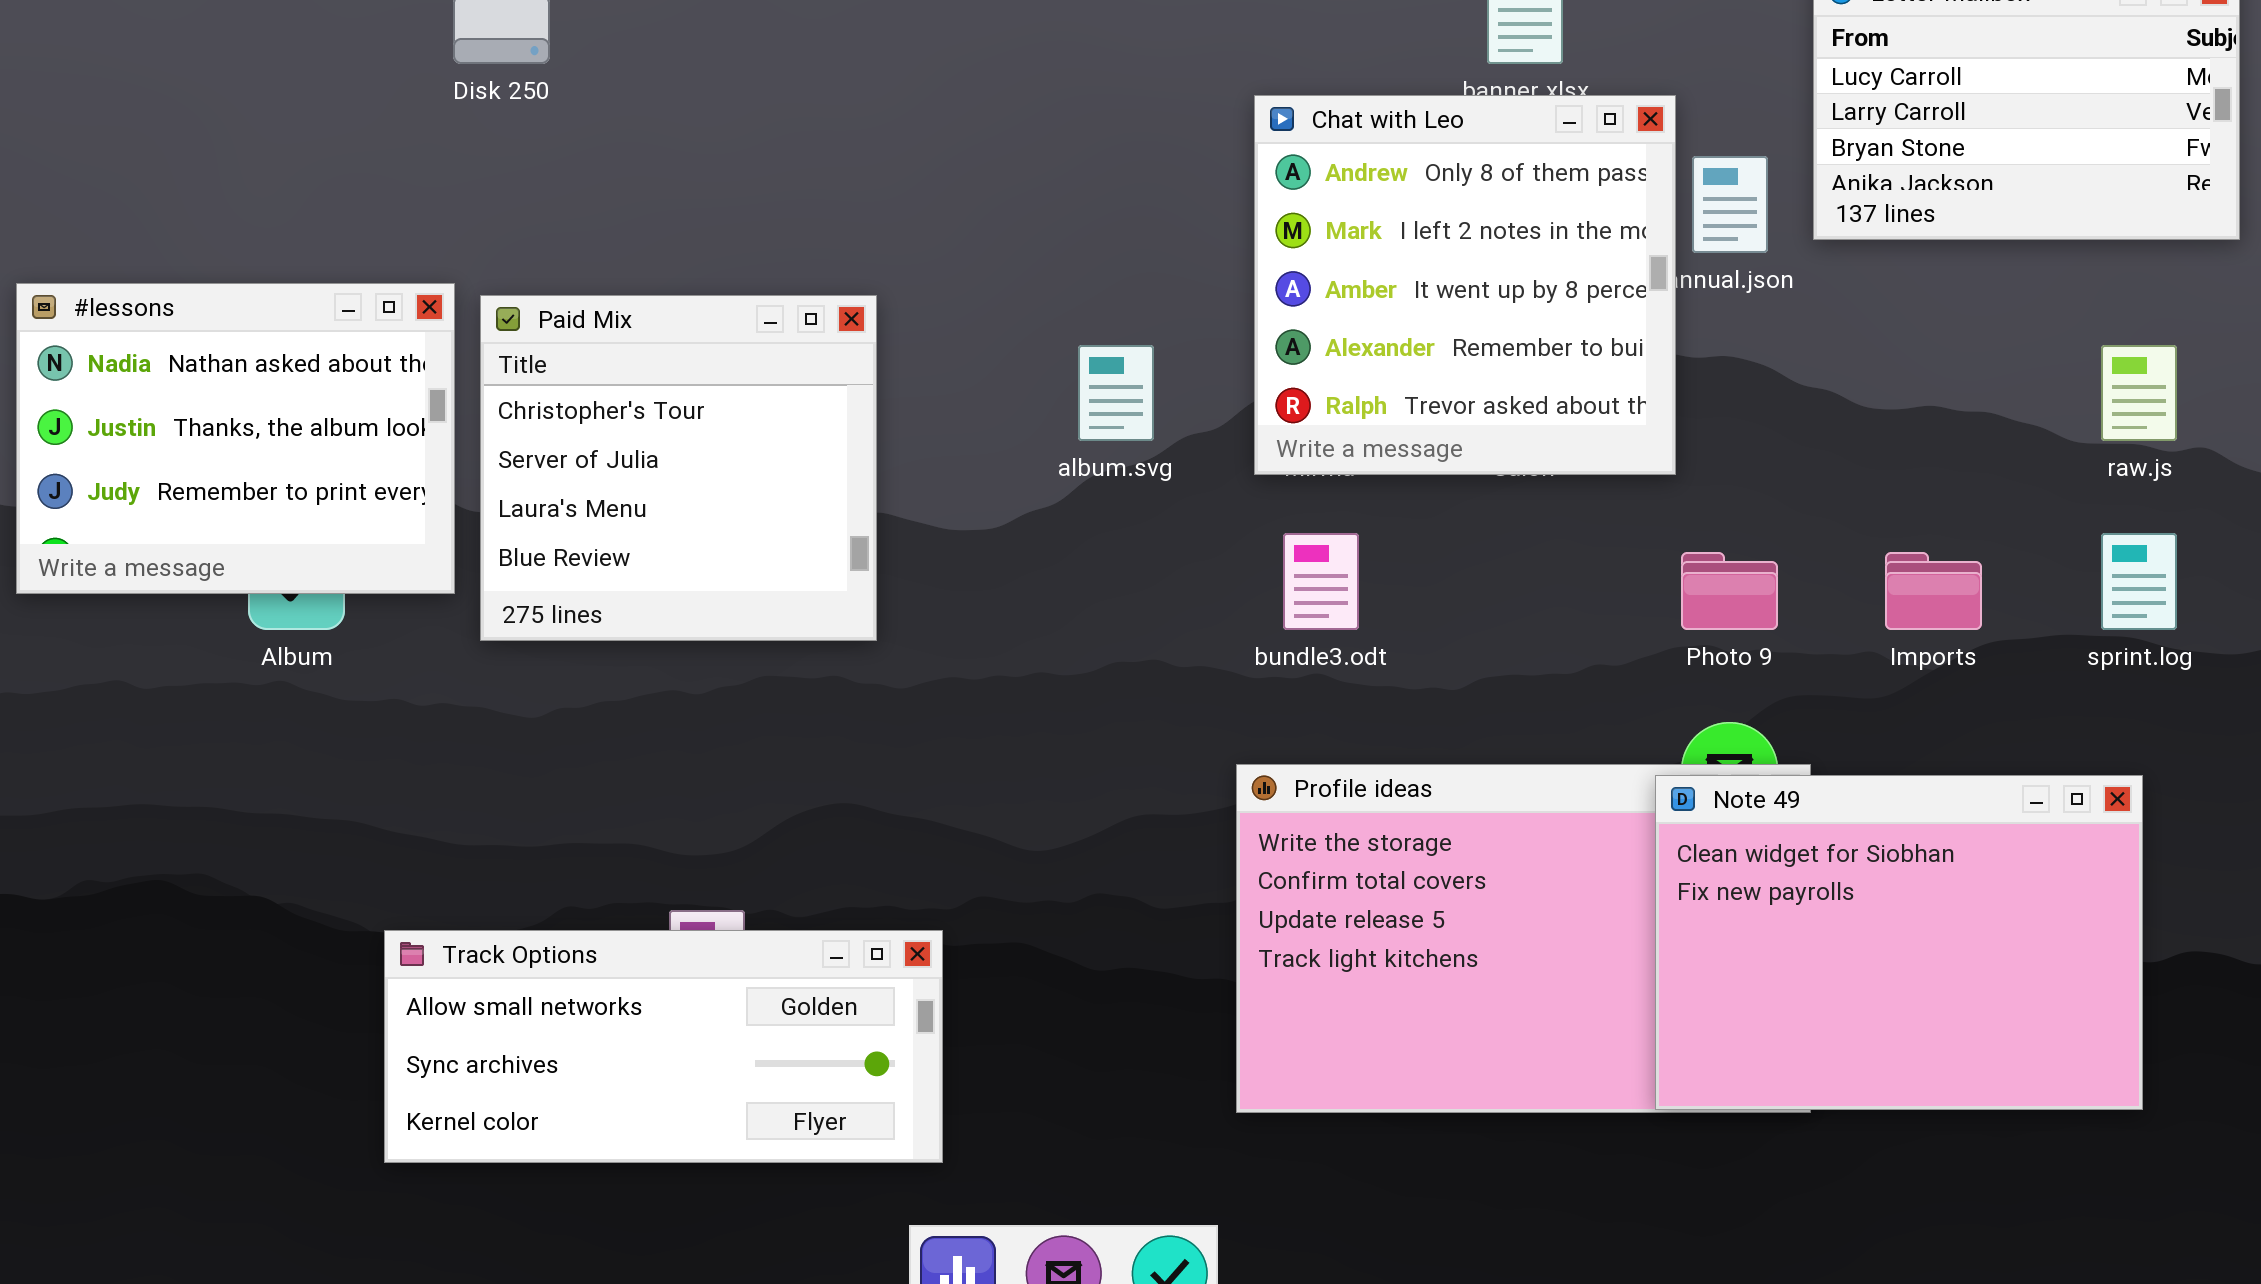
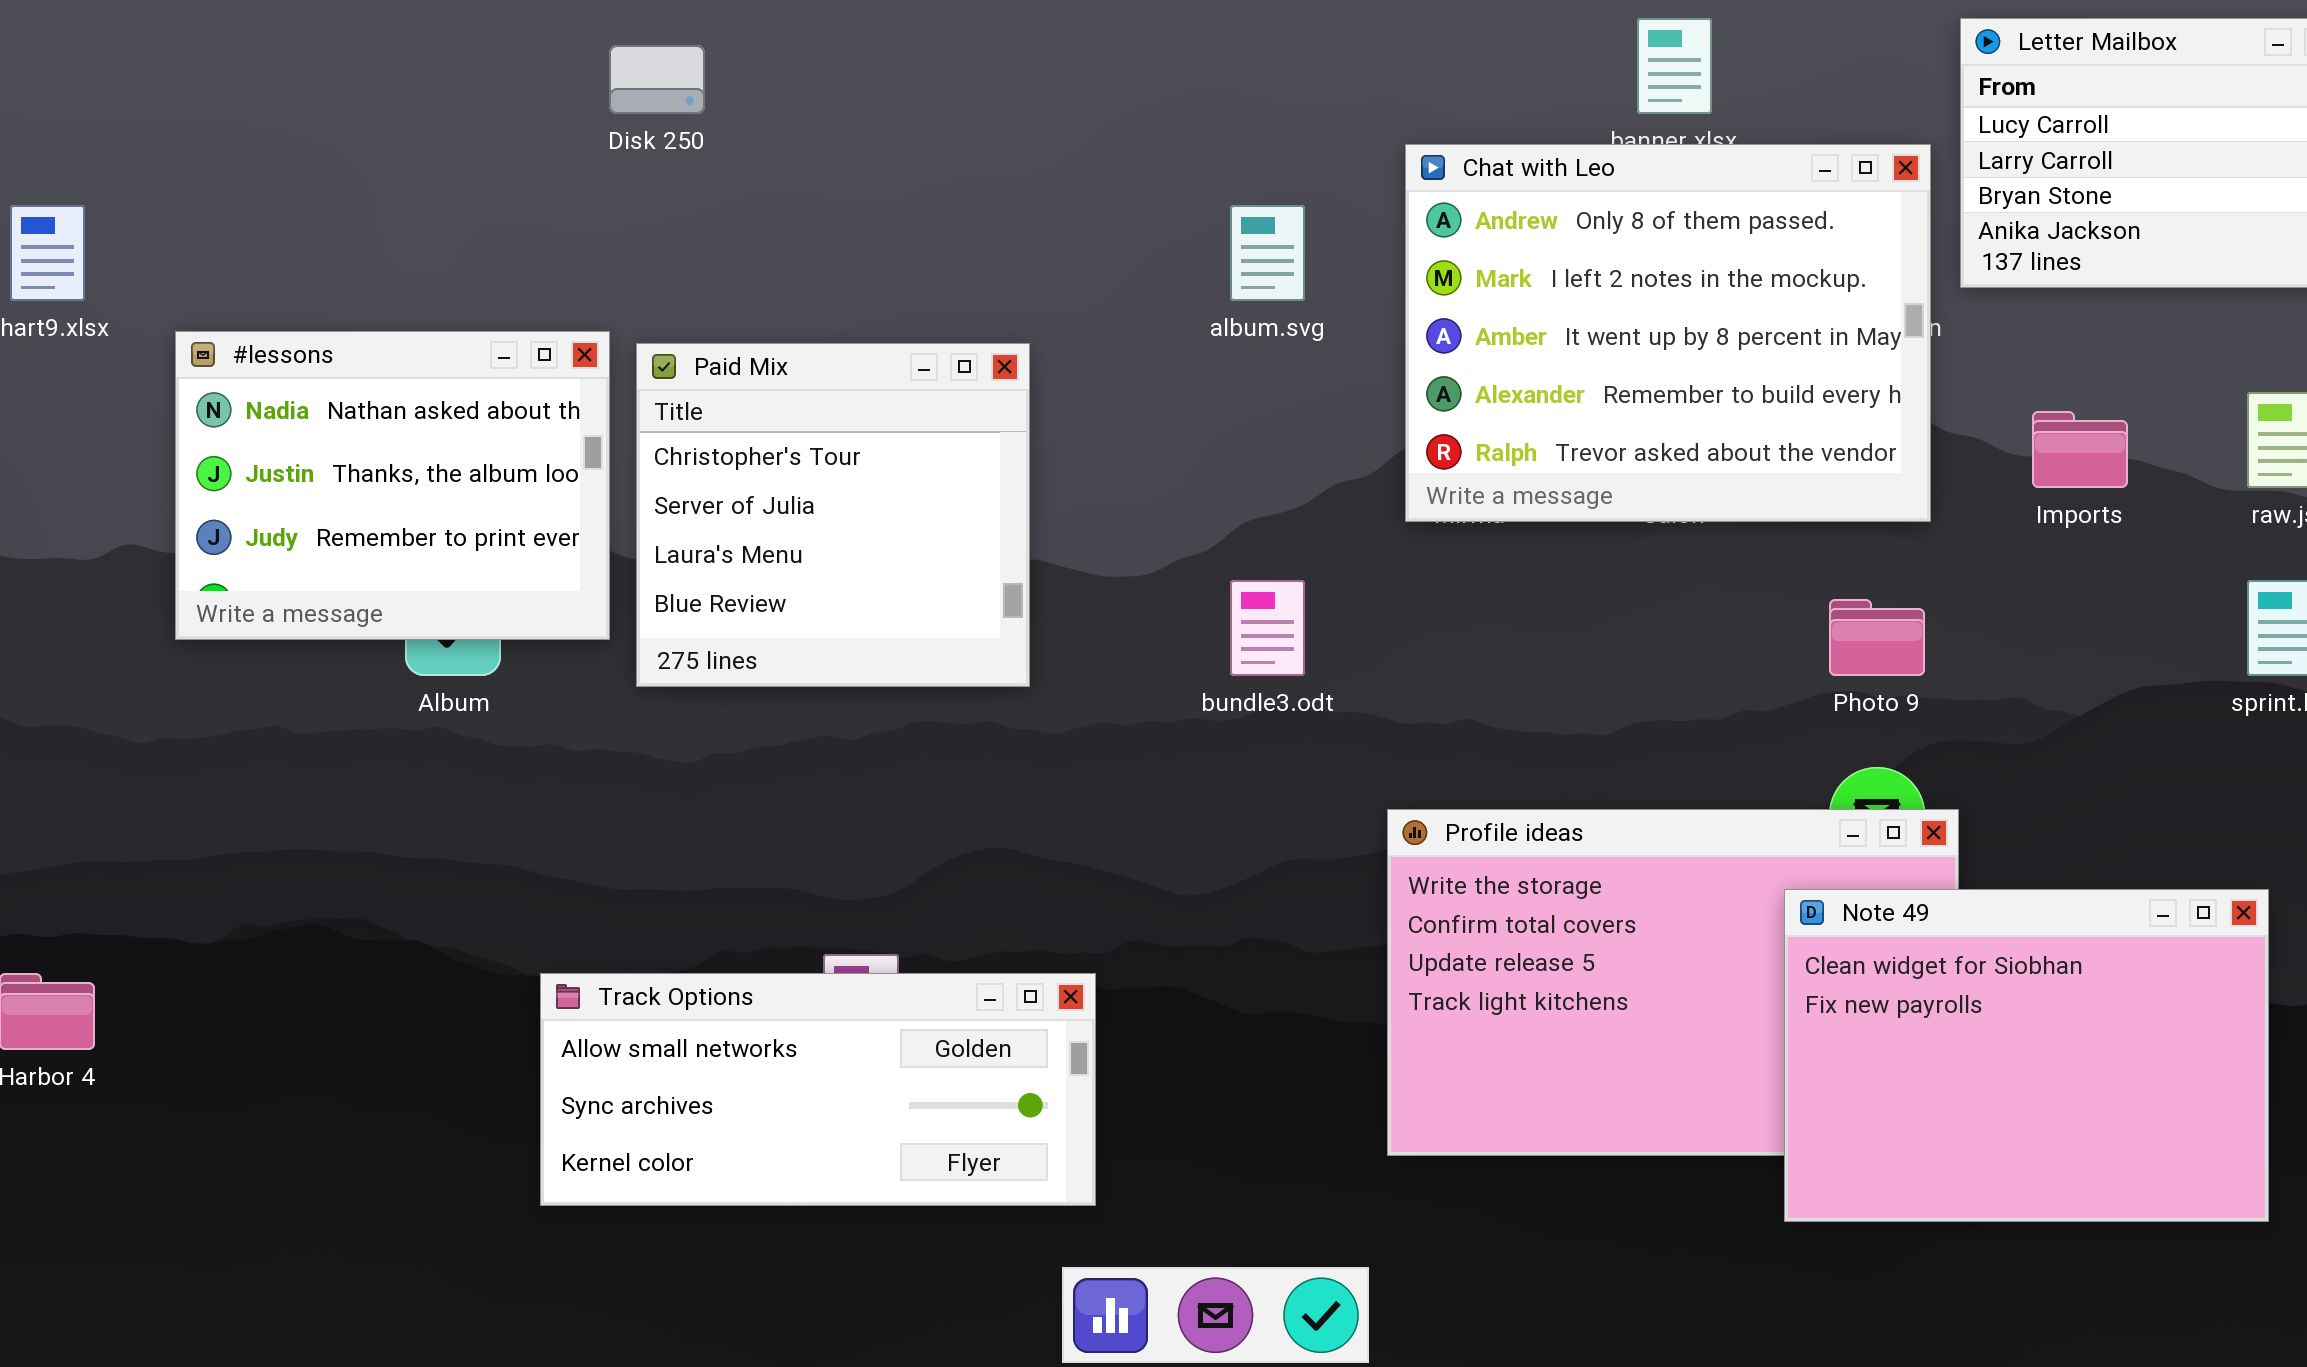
Chat with Leo: [1254,95,1676,475] -> [1405,144,1931,522], resized
album.svg: [1078,345,1154,441] -> [1230,205,1305,301], moved
bundle3.odt: [1283,533,1359,630] -> [1230,580,1305,676], moved
Imports: [1885,552,1982,630] -> [2032,411,2128,488], moved
Note 49: [1655,775,2143,1110] -> [1784,889,2269,1222], moved

